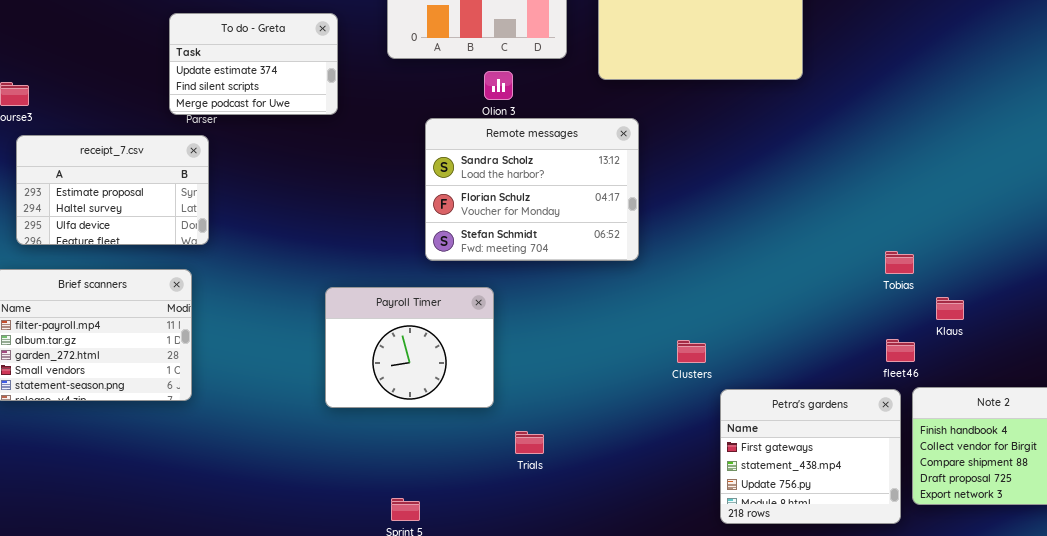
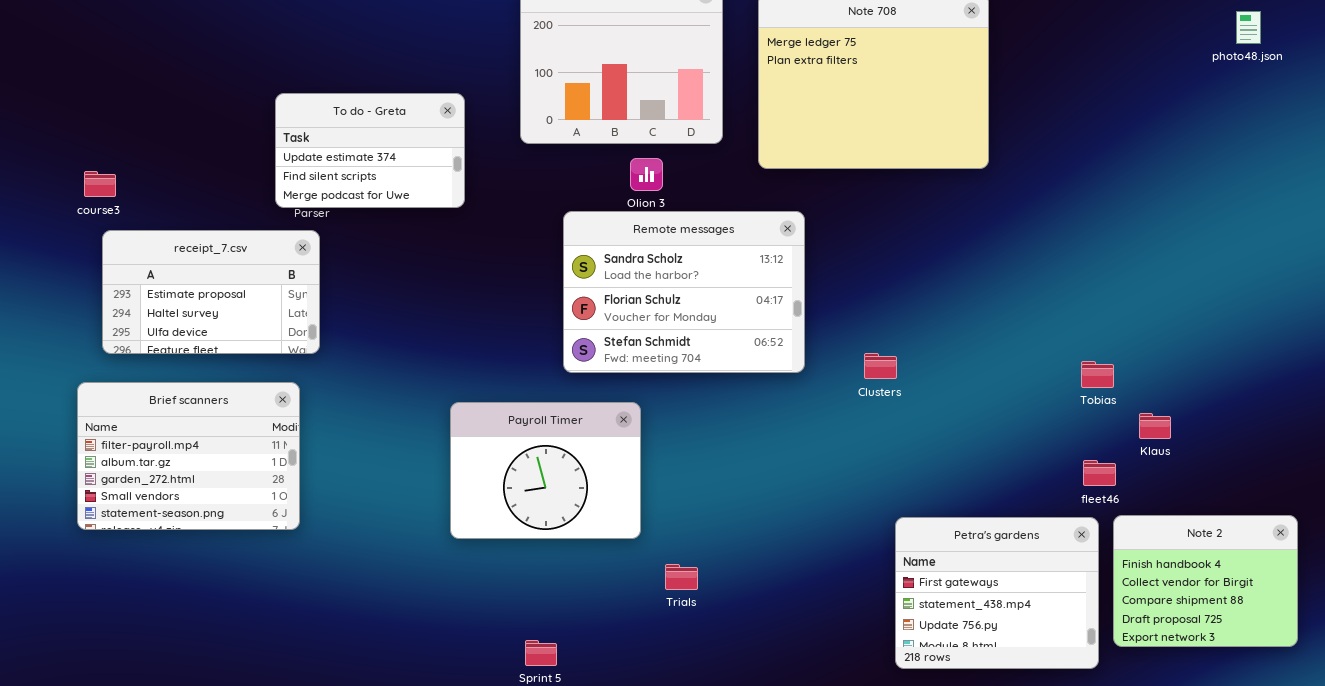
Clusters: [677,340,706,363] -> [864,353,897,379], moved

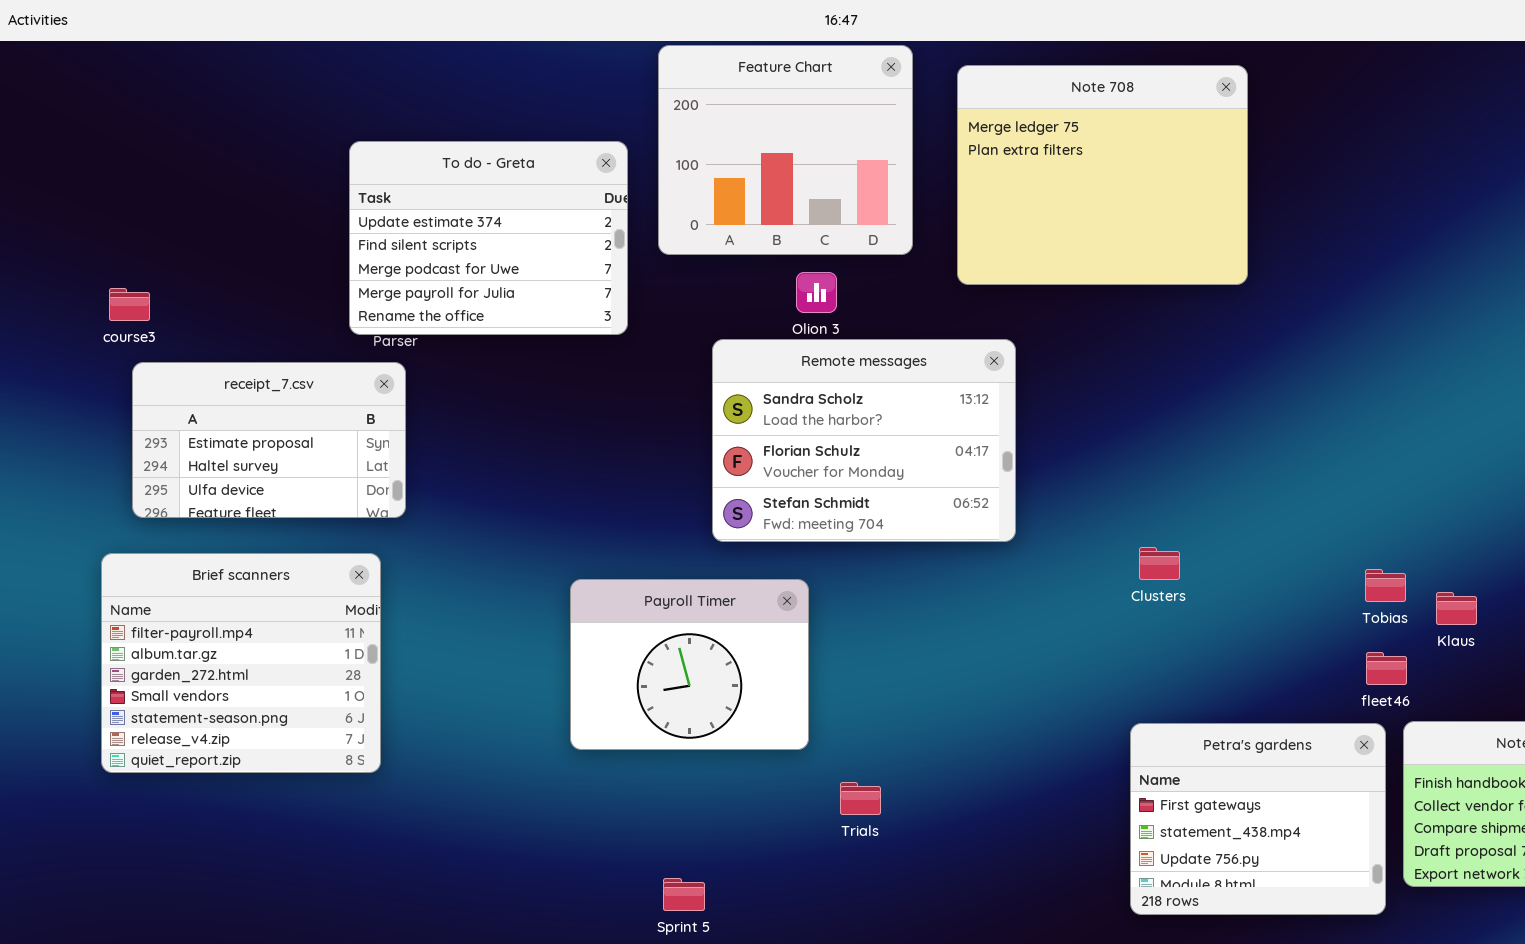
To do - Greta: [275,93,465,208] -> [349,141,628,335], resized
Clusters: [864,353,897,379] -> [1139,547,1180,580], moved
Tobias: [1081,361,1114,388] -> [1365,569,1406,602], moved
Brief scanners: [77,382,300,530] -> [101,553,381,773], resized

